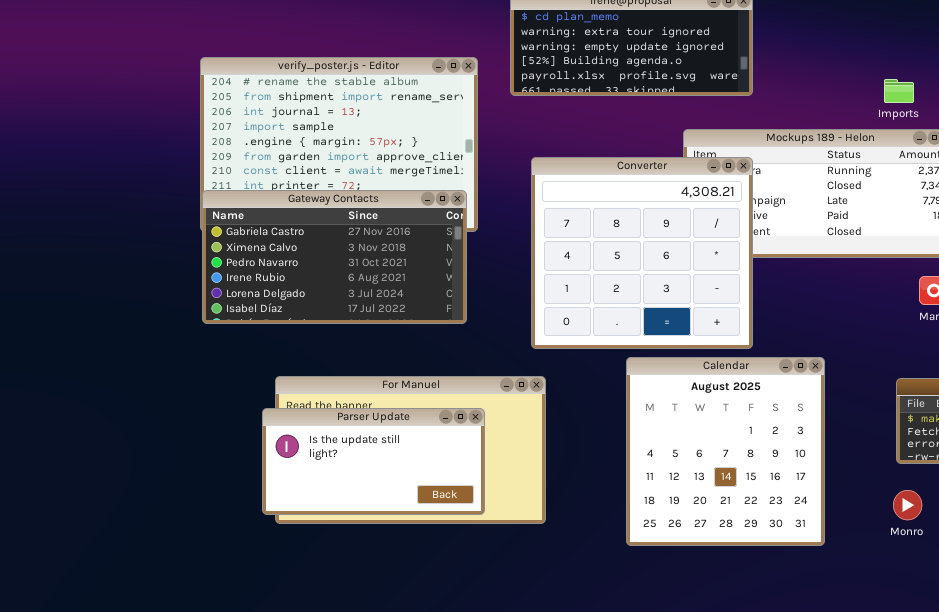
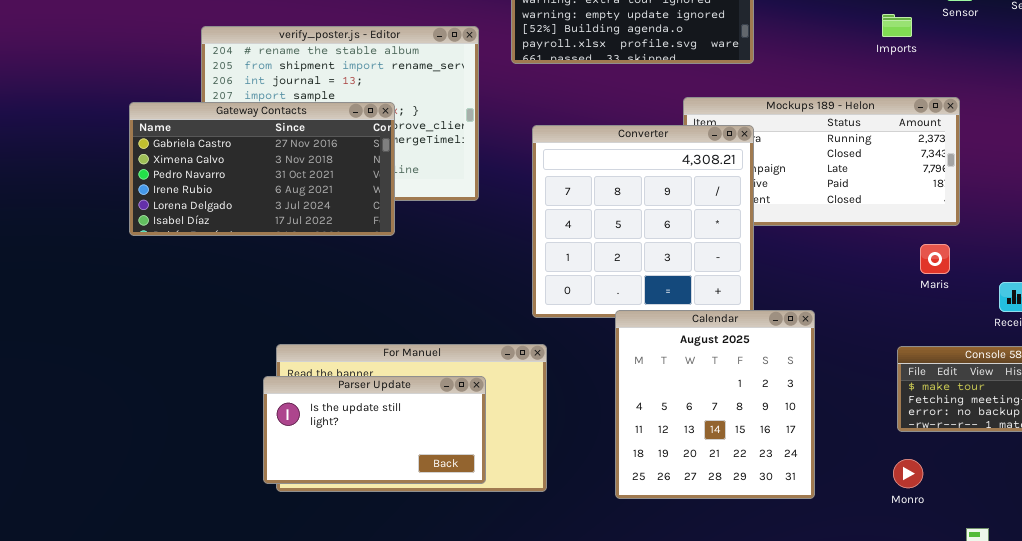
Imports: [884,79,914,103] -> [882,14,912,37], moved
Gateway Contacts: [202,190,467,324] -> [129,102,395,236], moved
Calendar: [626,357,825,546] -> [615,310,815,499], moved

